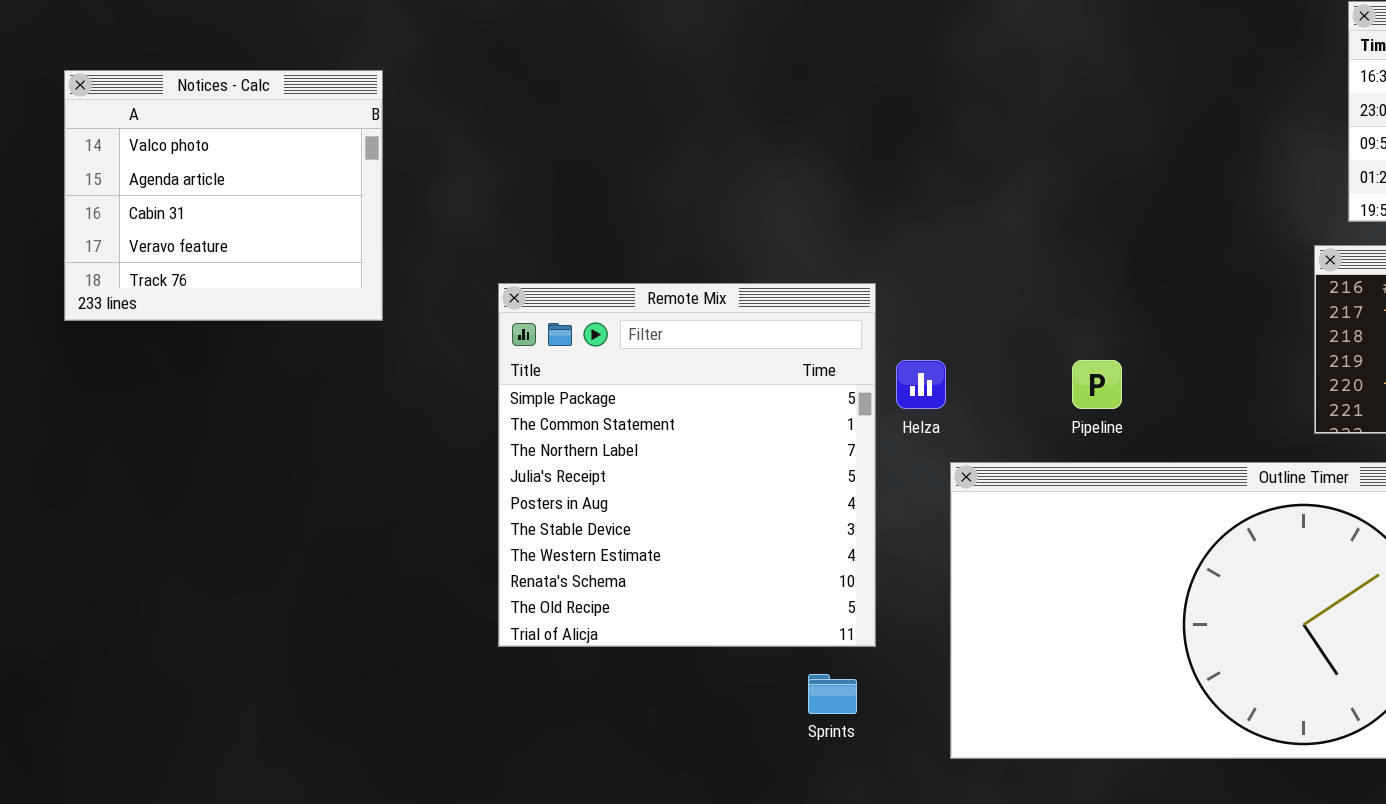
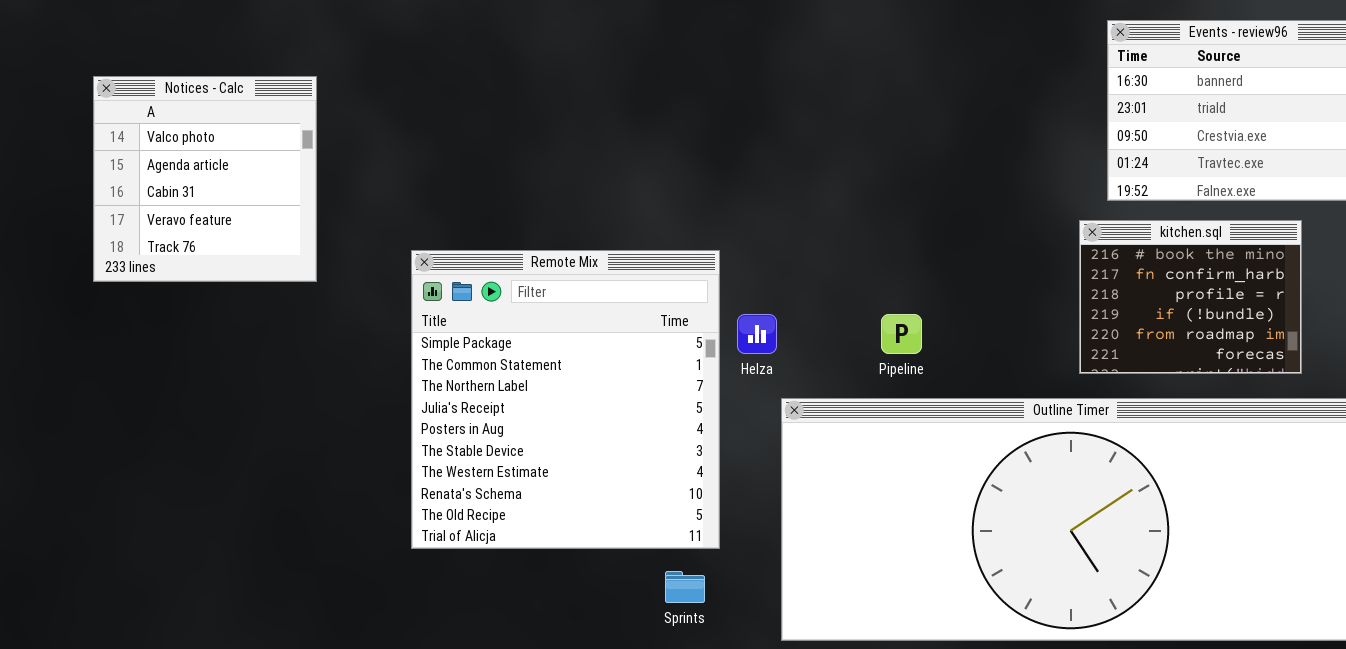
Notices - Calc: [64,70,383,321] -> [93,76,317,282], resized

